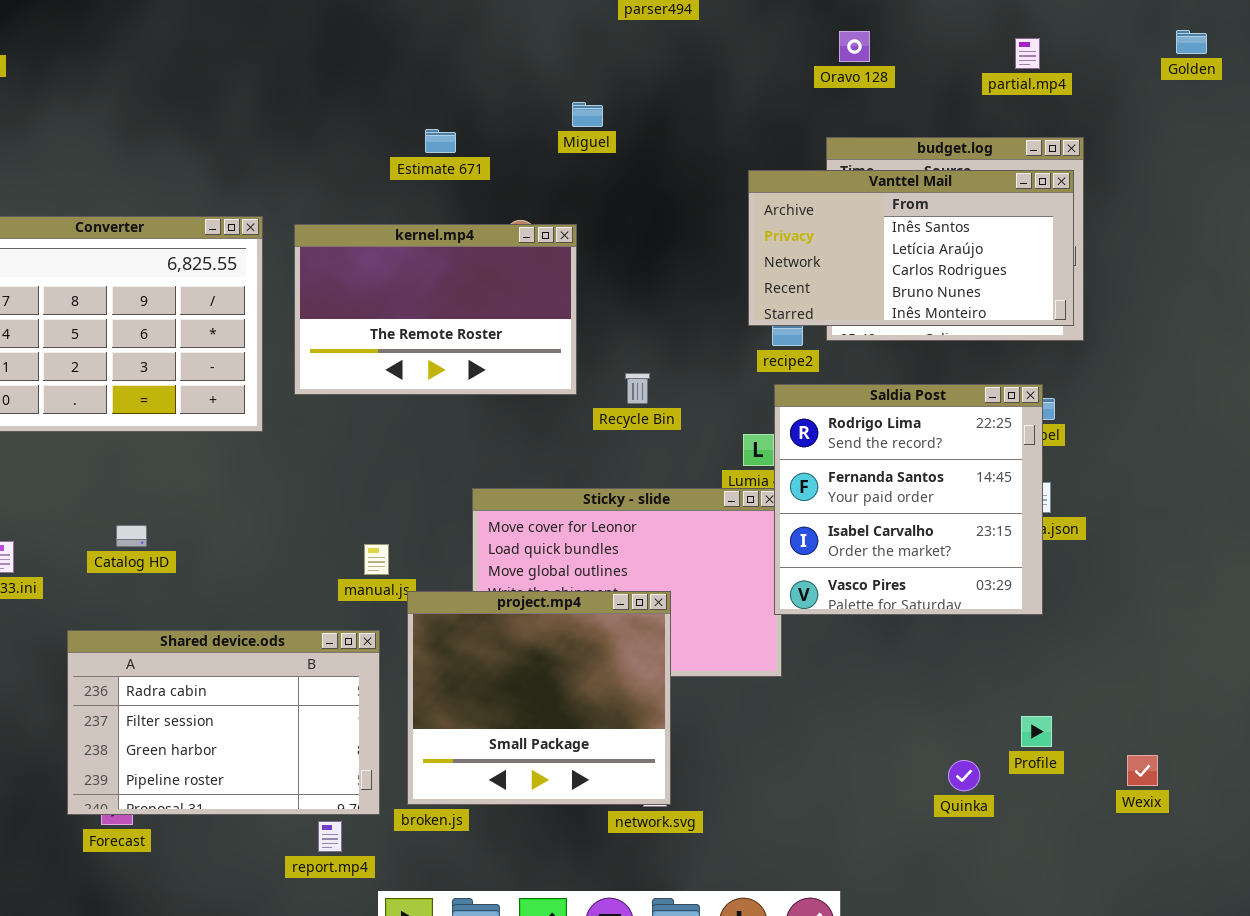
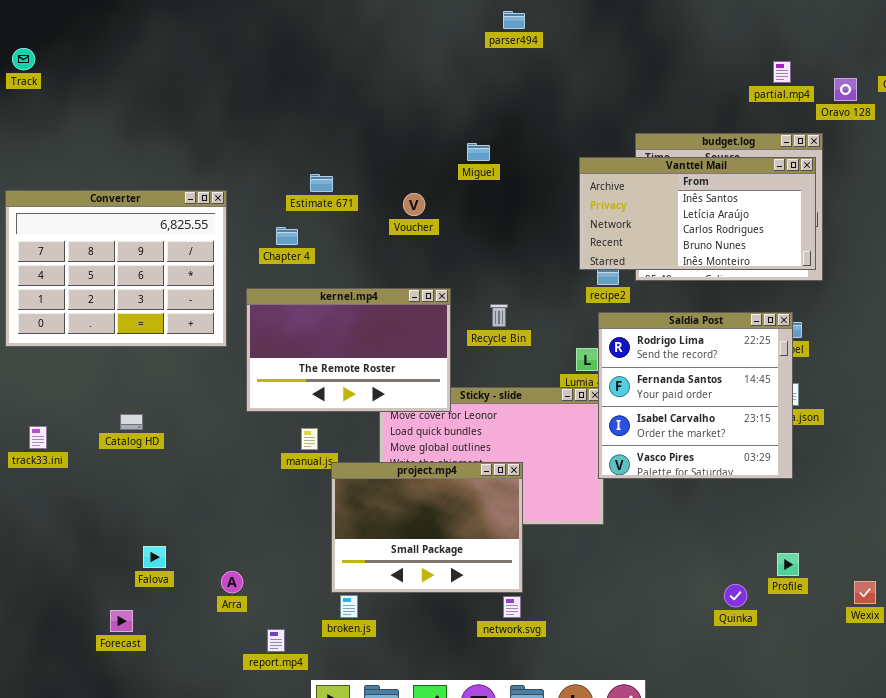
Oravo 128: [839,31,870,62] -> [834,78,857,101], moved
Miguel: [572,102,603,127] -> [467,143,490,161], moved
Estimate 671: [425,129,456,153] -> [310,174,333,192], moved
kernel.mp4: [294,224,577,395] -> [246,288,451,412], moved
project.mp4: [407,591,671,805] -> [331,462,523,593], resized
Shared device.ods: [67,630,380,815] -> none, closed

